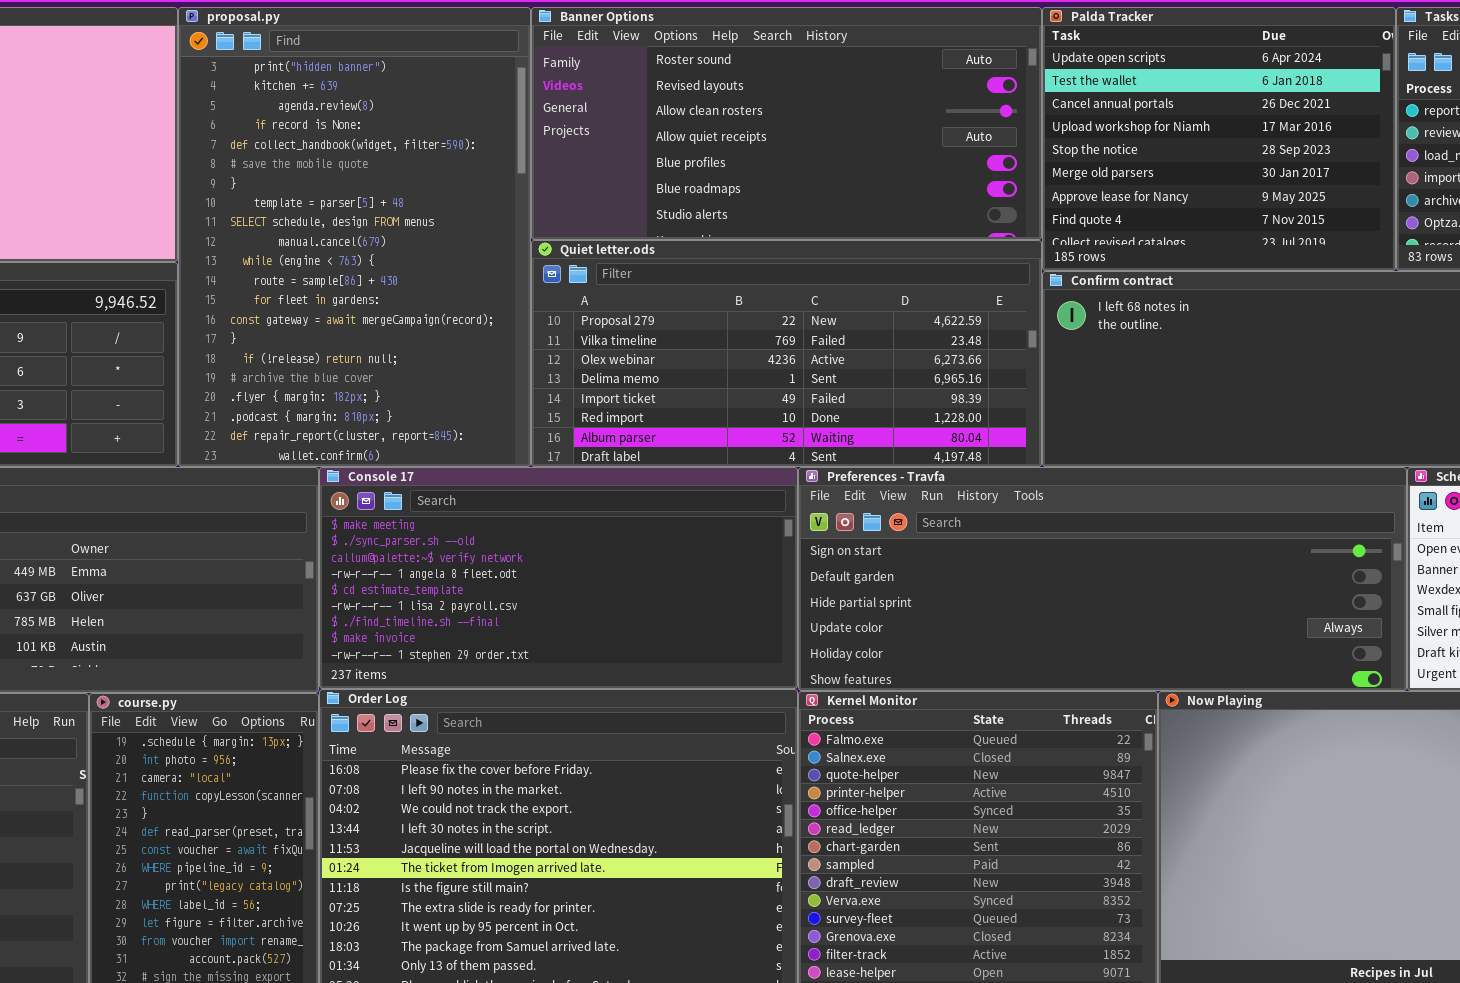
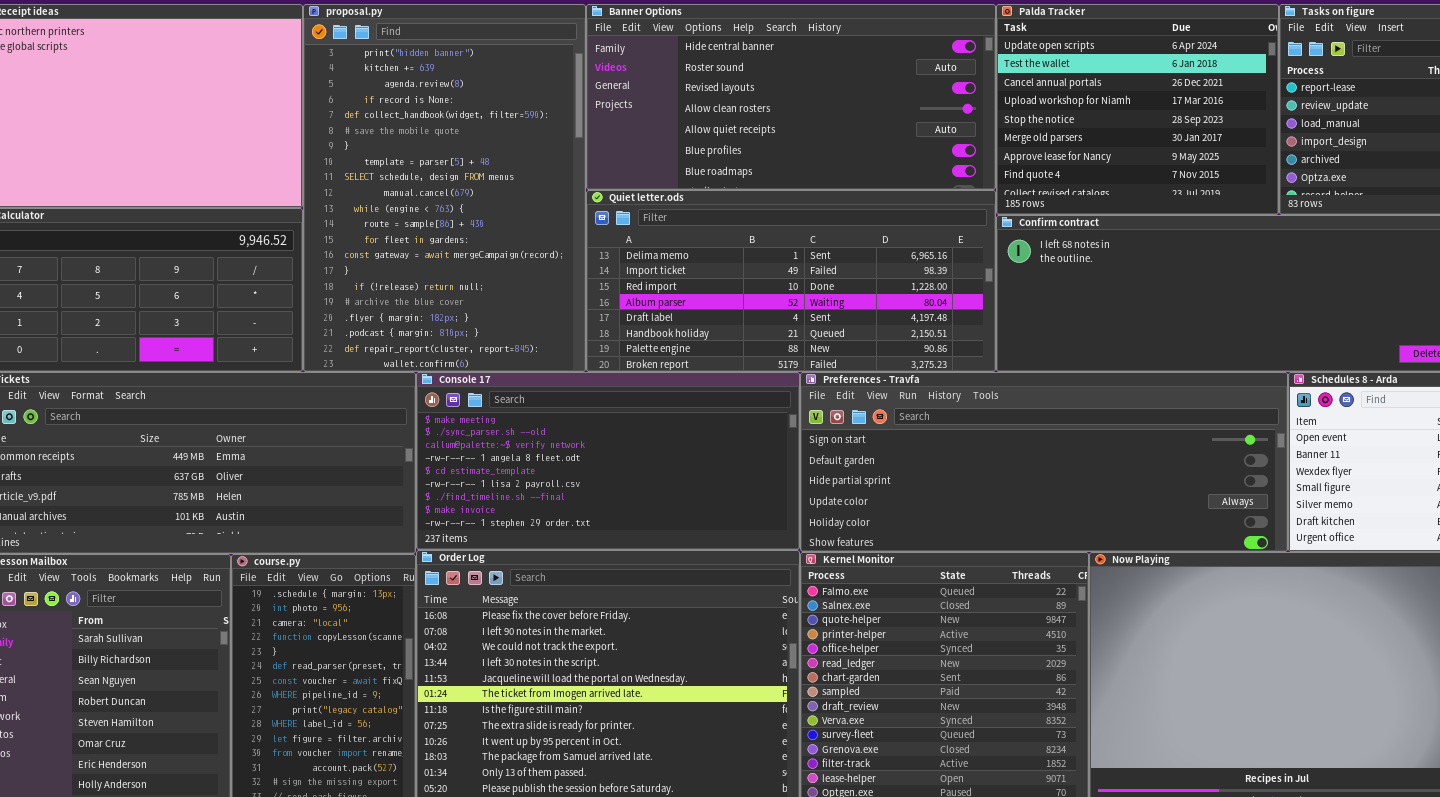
Banner Options: [531,7,1042,240] -> [586,4,996,190], scrolled up 1 row
Quiet letter.ods: [531,240,1042,467] -> [586,190,996,372], scrolled down 3 rows

